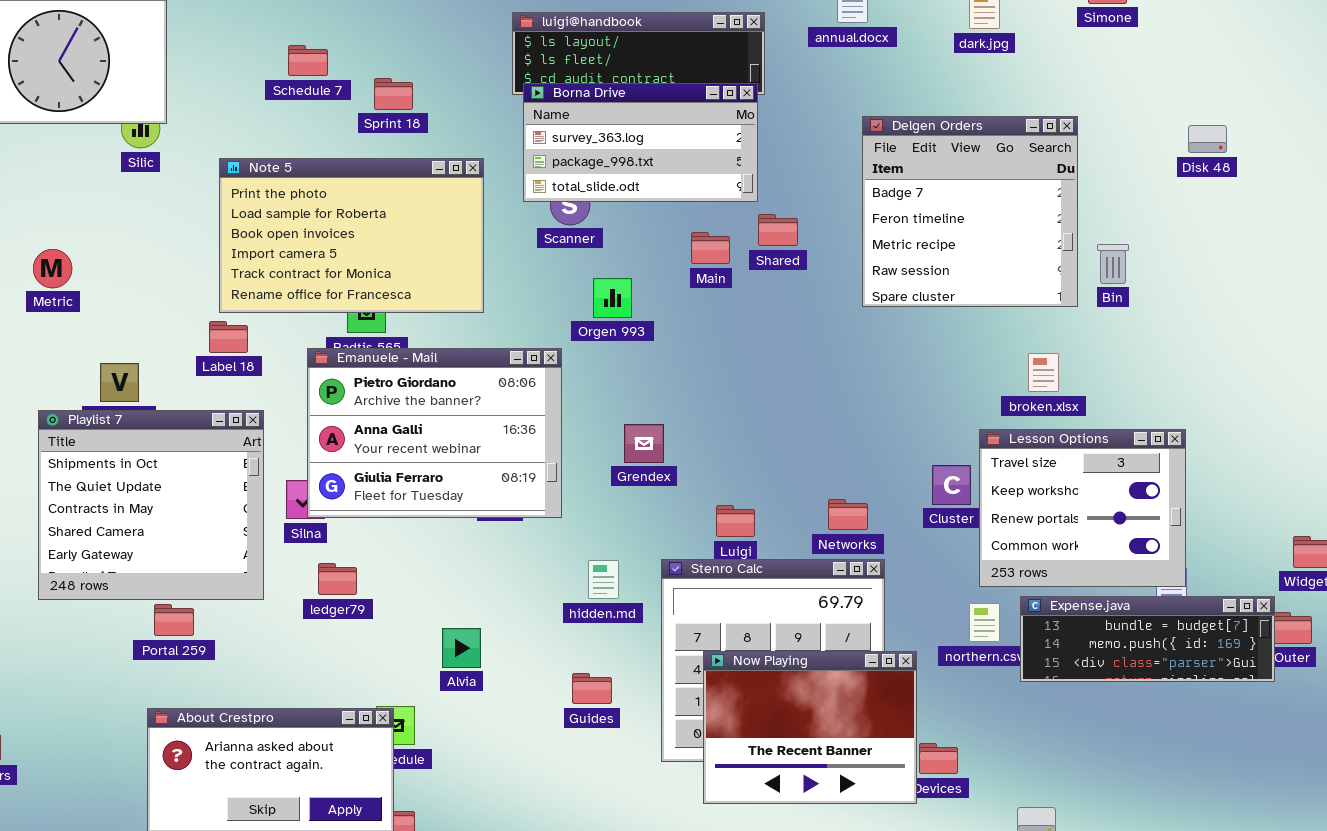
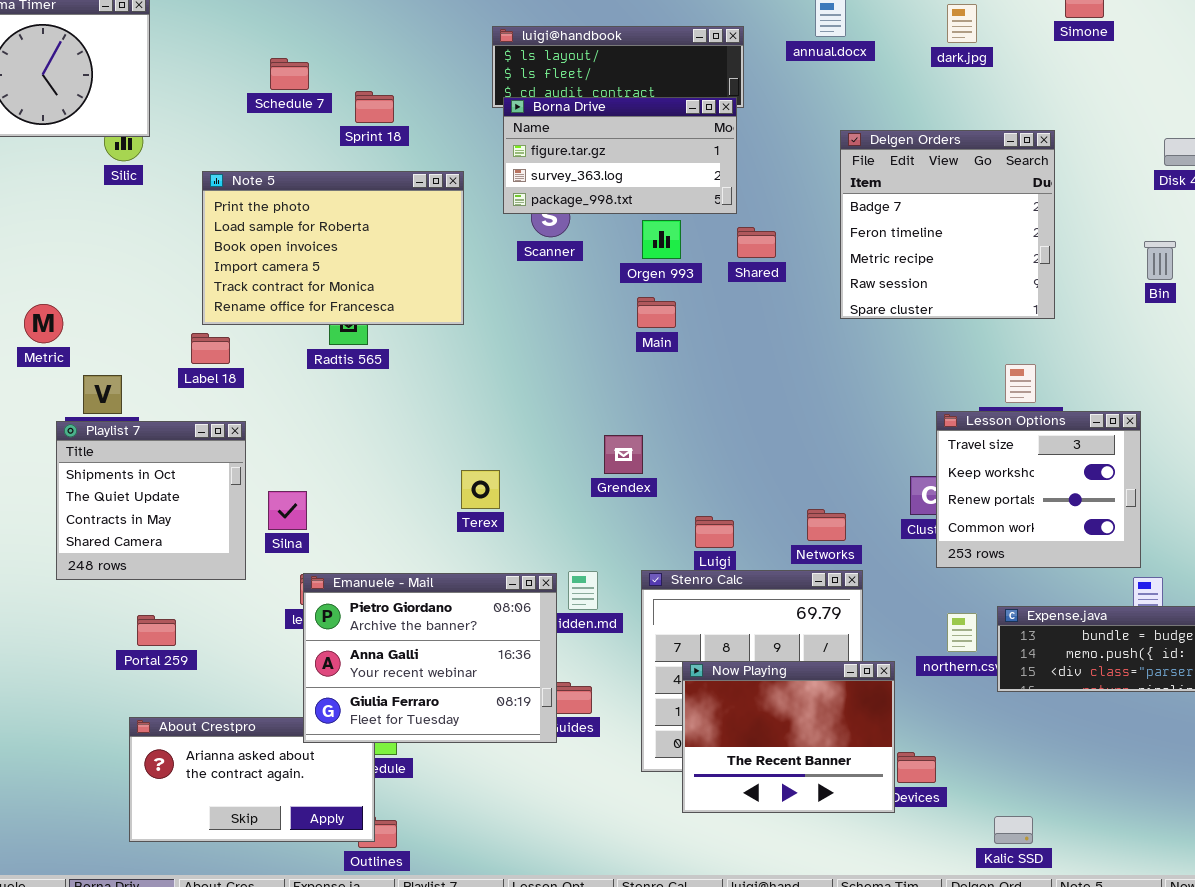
Borna Drive: [523,83,758,202] -> [503,97,737,214], scrolled up 1 row
Main: [691,232,730,264] -> [637,297,676,328], moved
Bin: [1097,244,1129,284] -> [1144,241,1176,280], moved
Metric: [33,249,72,288] -> [24,304,63,343], moved
Orgen 993: [593,278,632,318] -> [642,220,681,259], moved
Emanuele - Mail: [307,348,562,518] -> [303,573,557,743], moved
Playlist 7: [38,410,264,600] -> [56,421,246,580], resized
Lesson Options: [979,429,1186,587] -> [936,411,1141,568], moved

